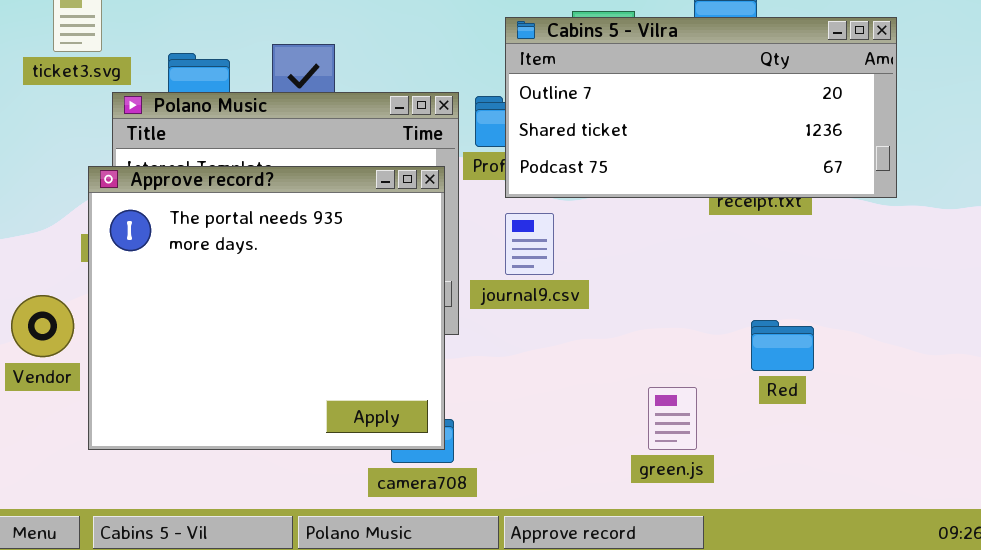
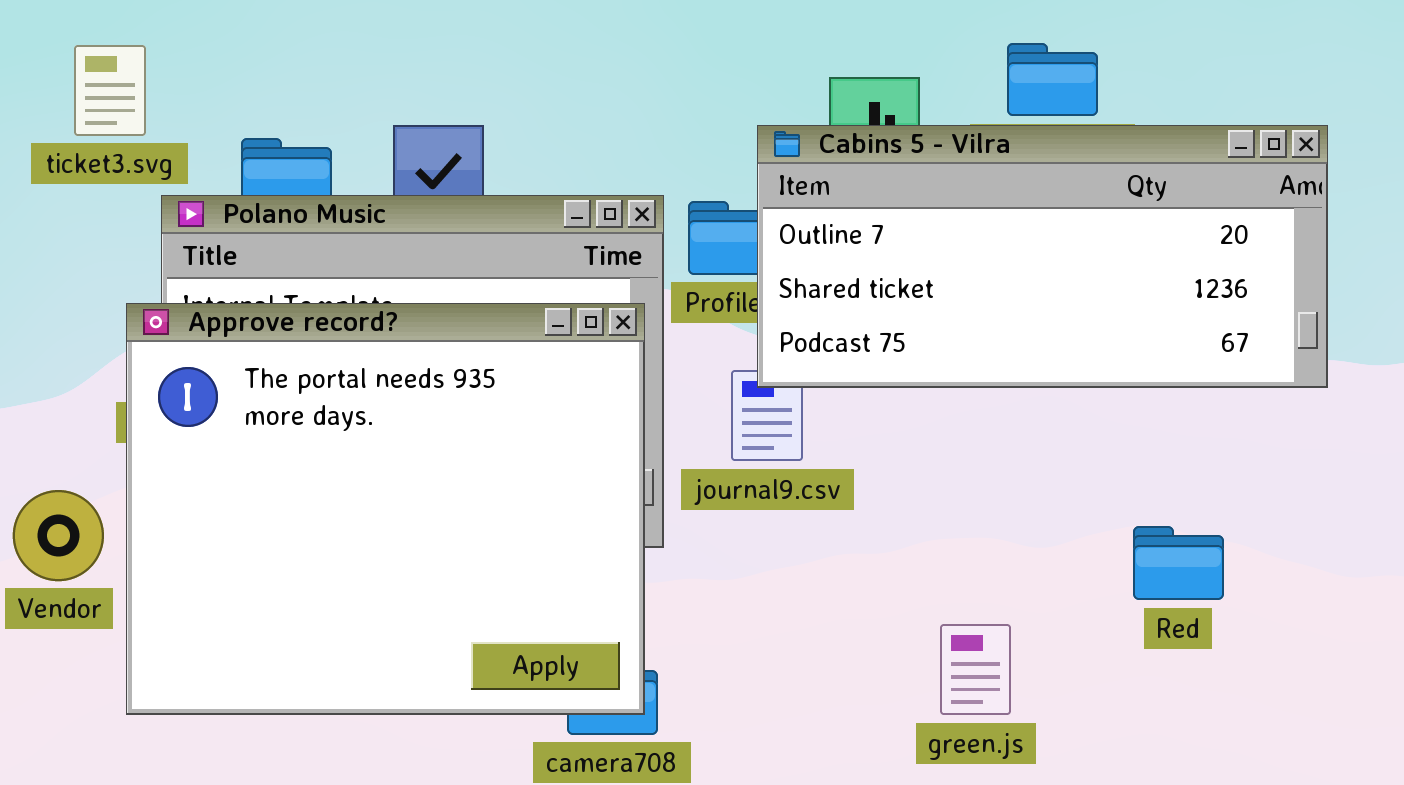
Cabins 5 - Vilra: [505,17,897,198] -> [757,125,1328,388], moved
Red: [751,320,814,371] -> [1133,526,1224,600], moved

